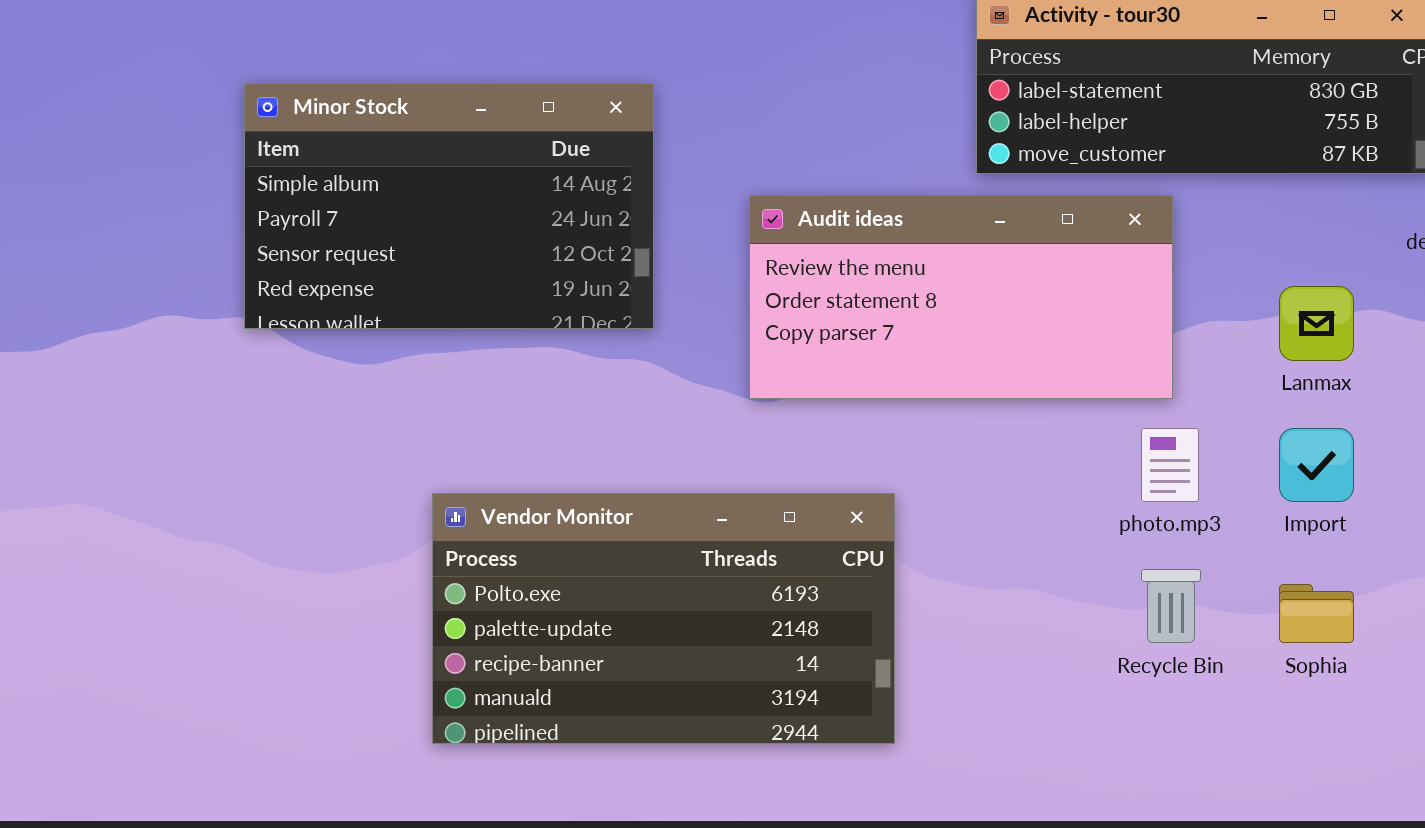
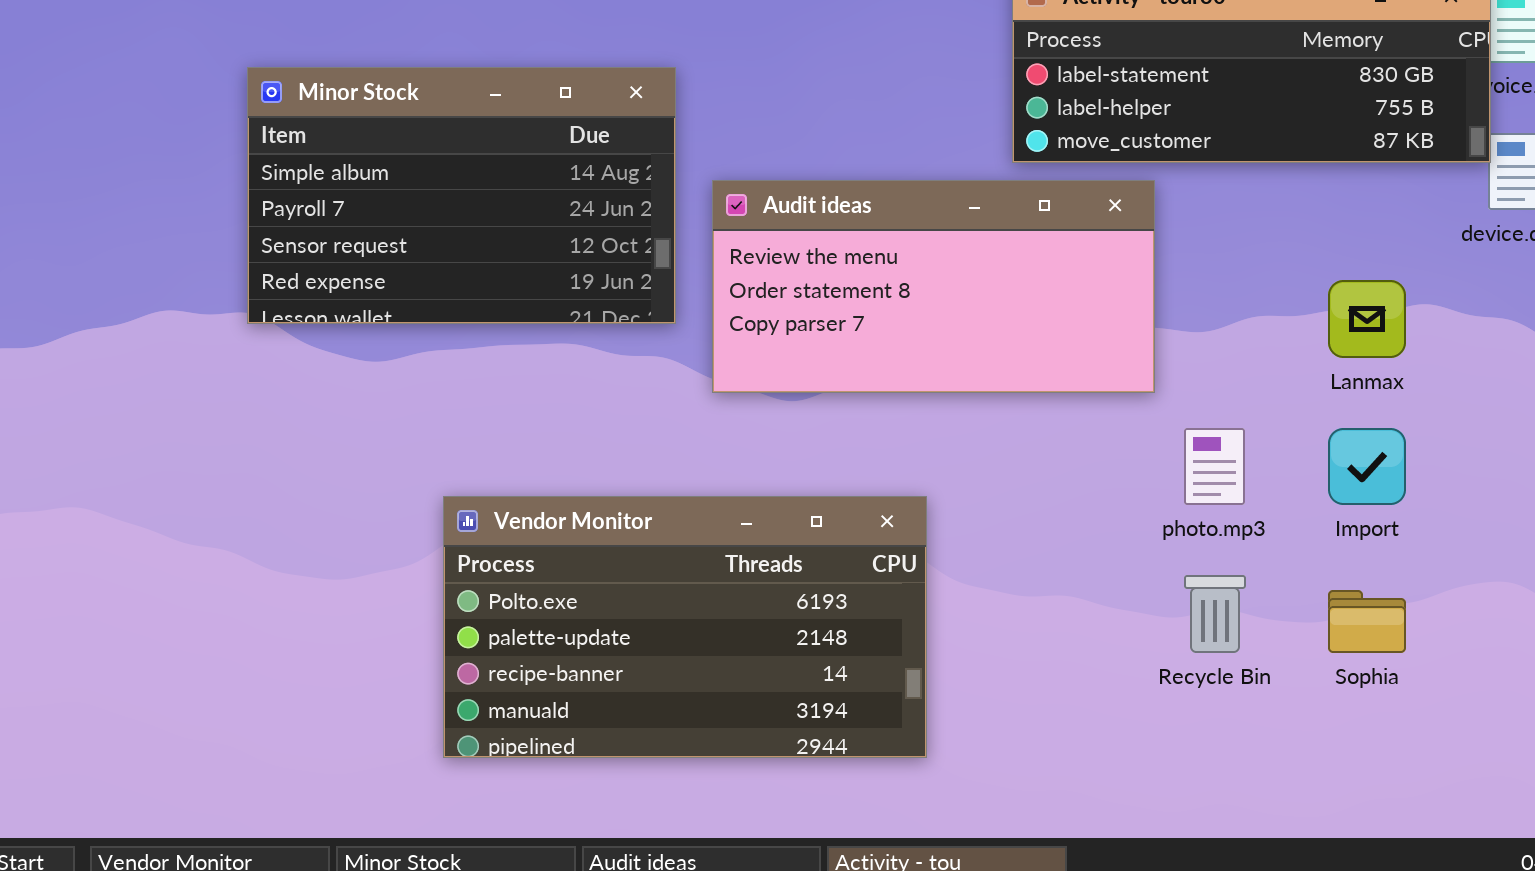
Audit ideas: [749,195,1173,399] -> [712,180,1155,393], moved

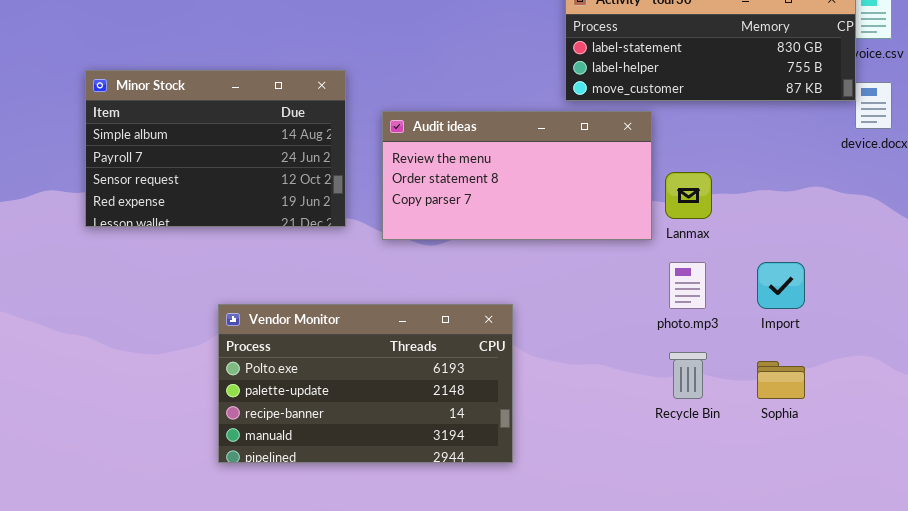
Minor Stock: [247,67,676,324] -> [85,70,346,227], moved
Lanmax: [1328,280,1406,358] -> [665,172,712,219], moved

